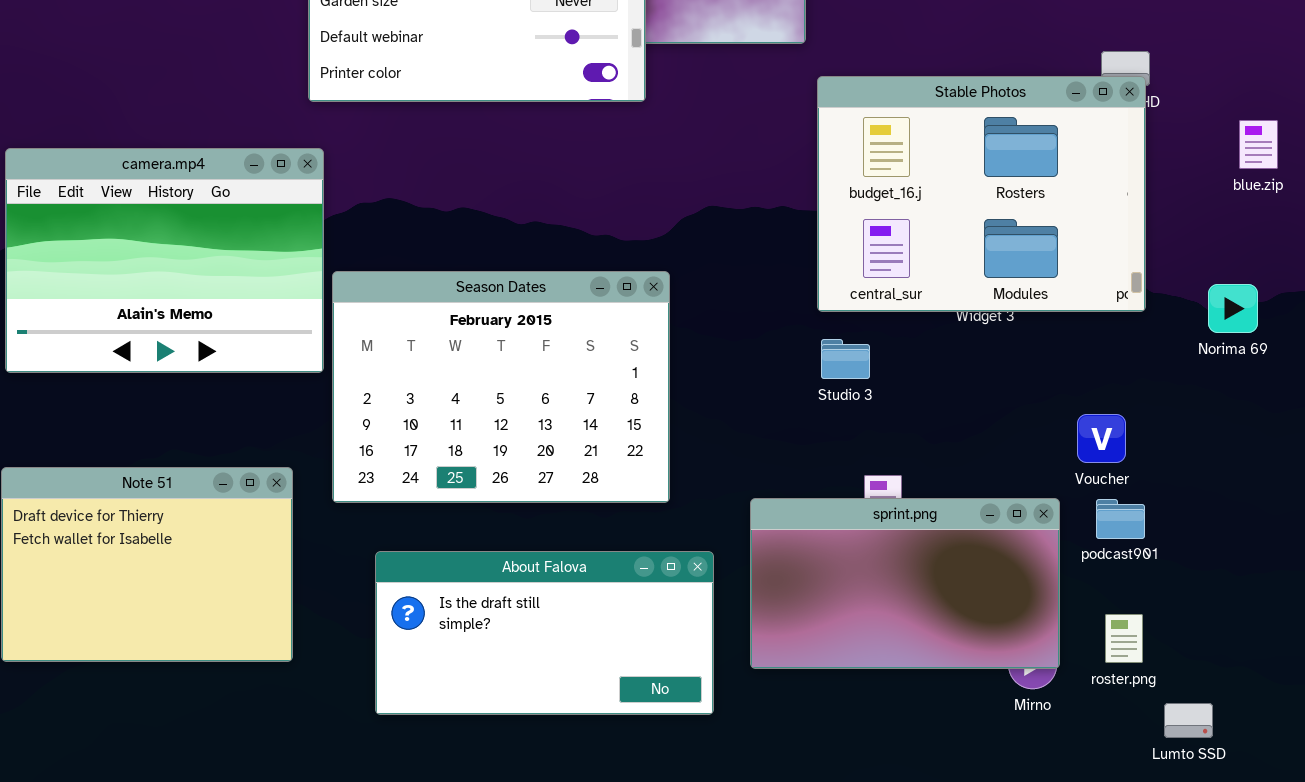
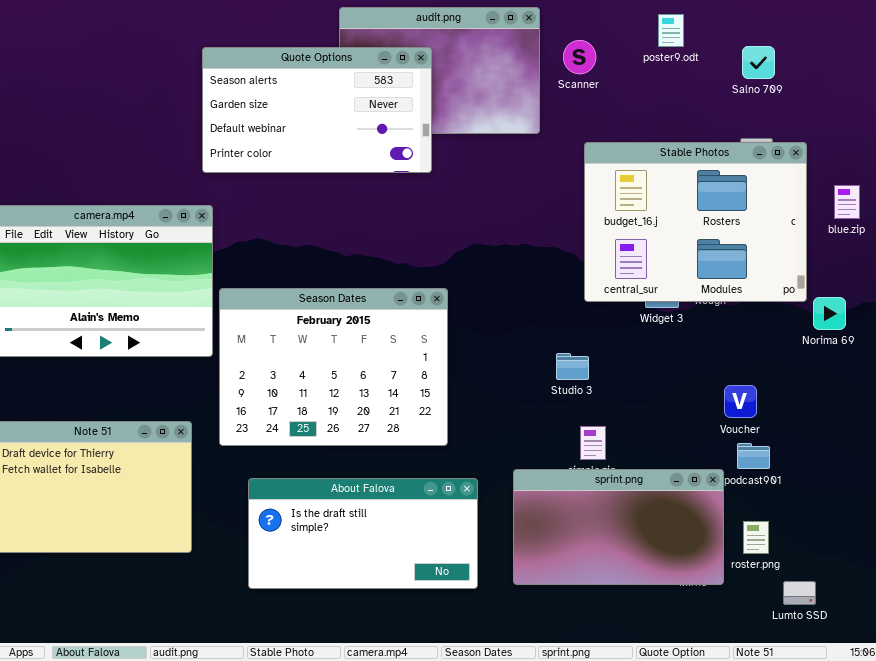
Stable Photos: [817,76,1146,312] -> [584,142,807,302], moved
Studio 3: [821,339,870,379] -> [556,353,589,380], moved
sprint.png: [750,498,1060,669] -> [513,469,724,585], moved

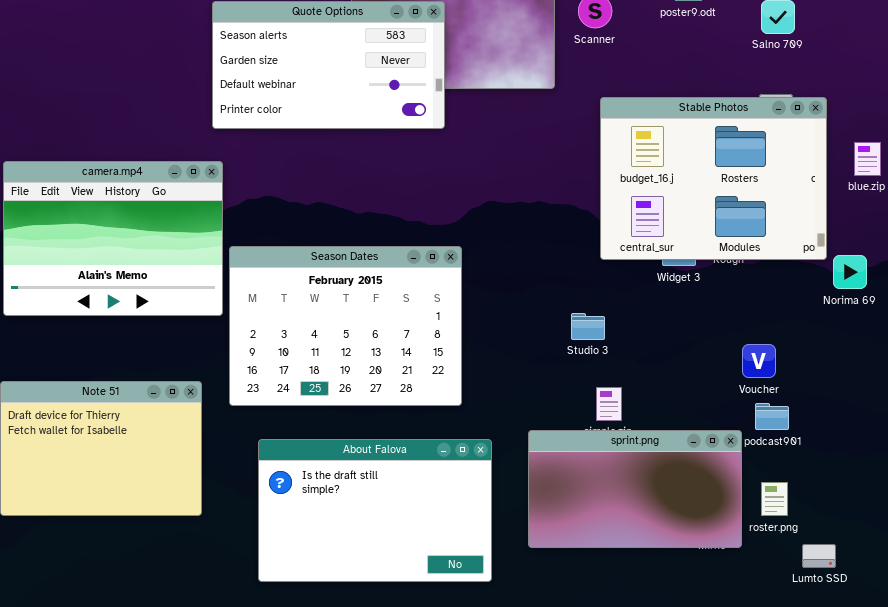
About Falova: [248,478,478,589] -> [258,439,492,582], resized

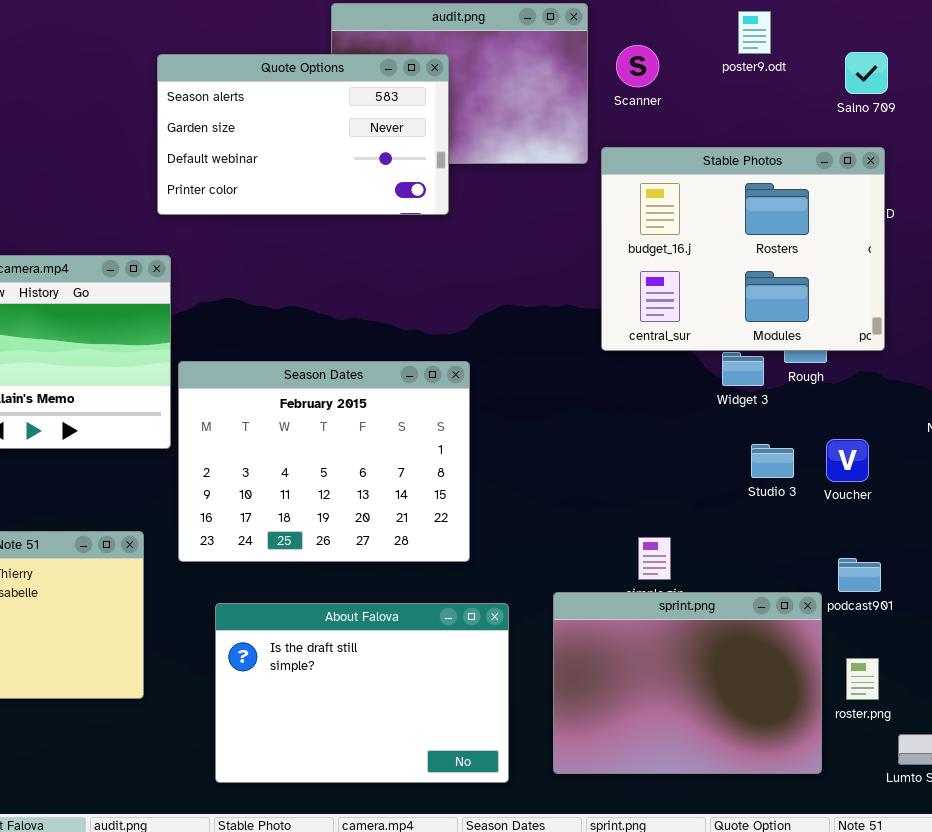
Stable Photos: [600,97,827,260] -> [601,147,885,351], moved
Studio 3: [571,313,605,340] -> [751,444,794,478], moved
Voucher: [742,344,776,378] -> [826,439,869,482], moved
sprint.png: [528,430,742,548] -> [553,592,822,774], resized

